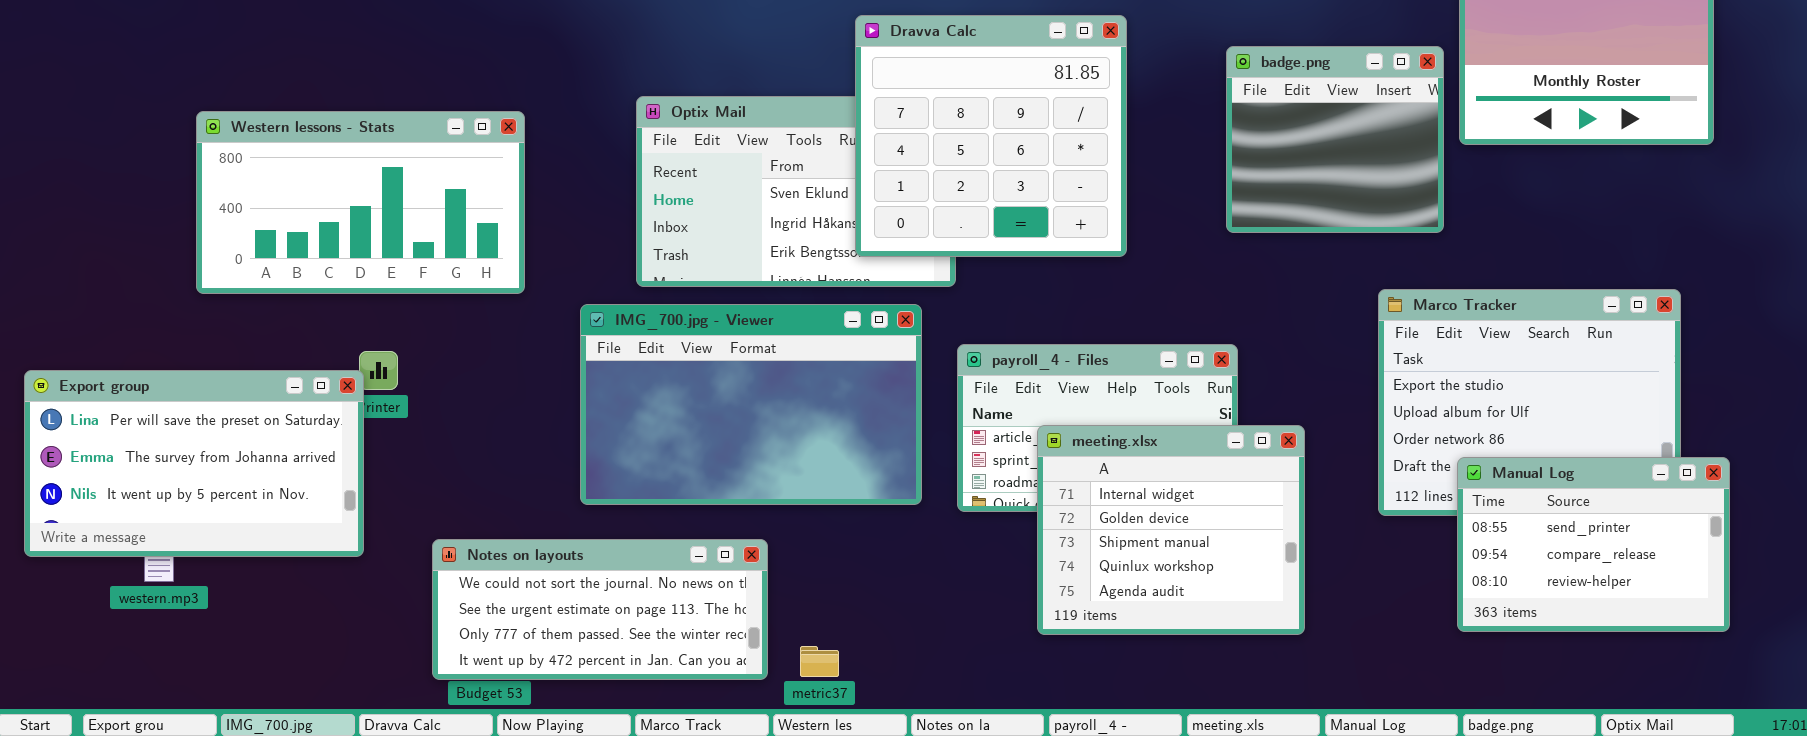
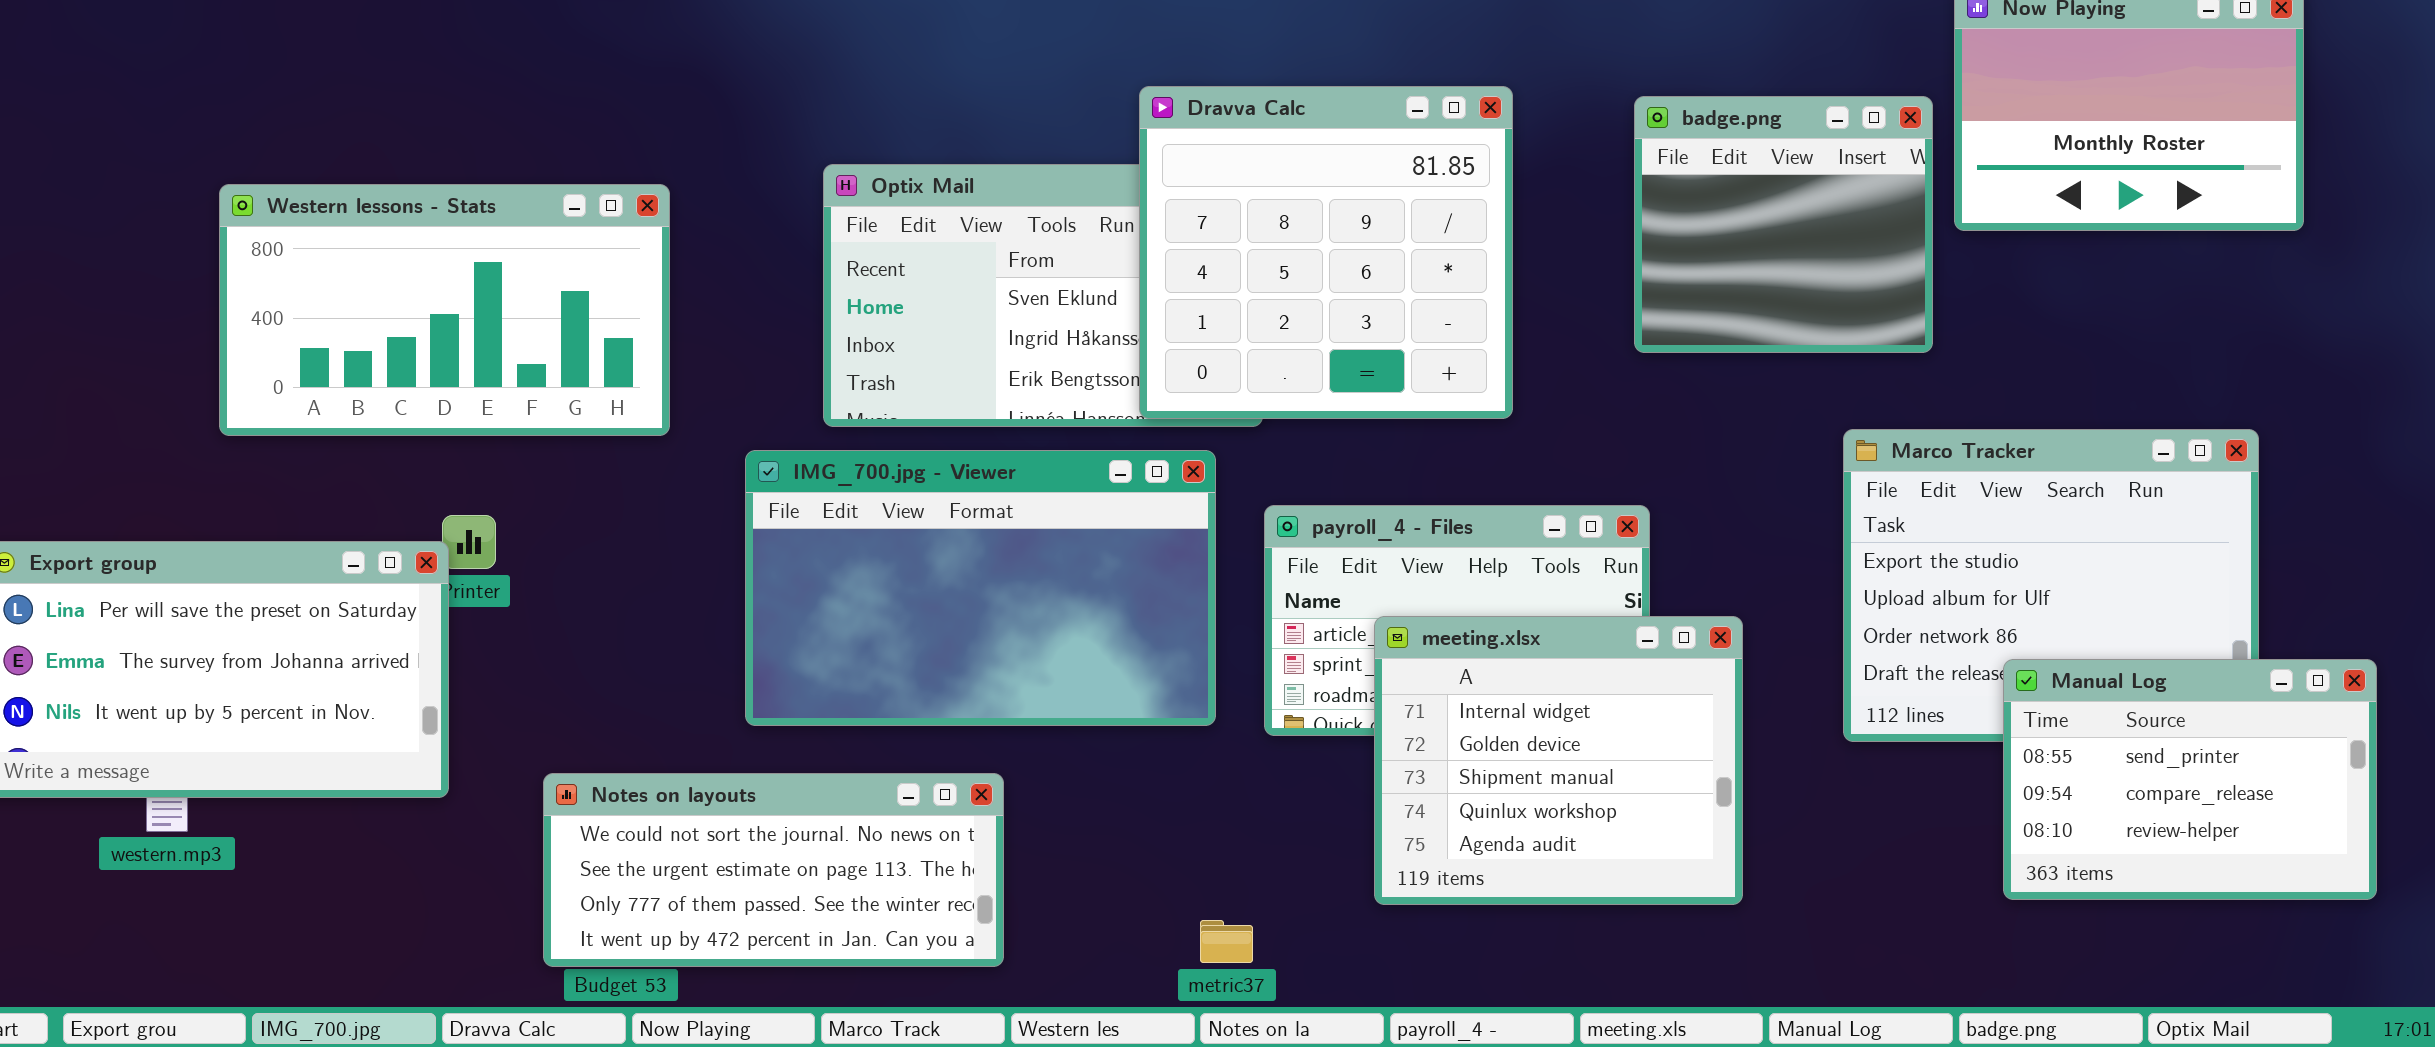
Dravva Calc: [855,15,1127,257] -> [1139,86,1513,419], moved
Manual Log: [1457,457,1730,632] -> [2003,659,2377,900], moved
metric37: [800,646,839,677] -> [1200,920,1253,963], moved

